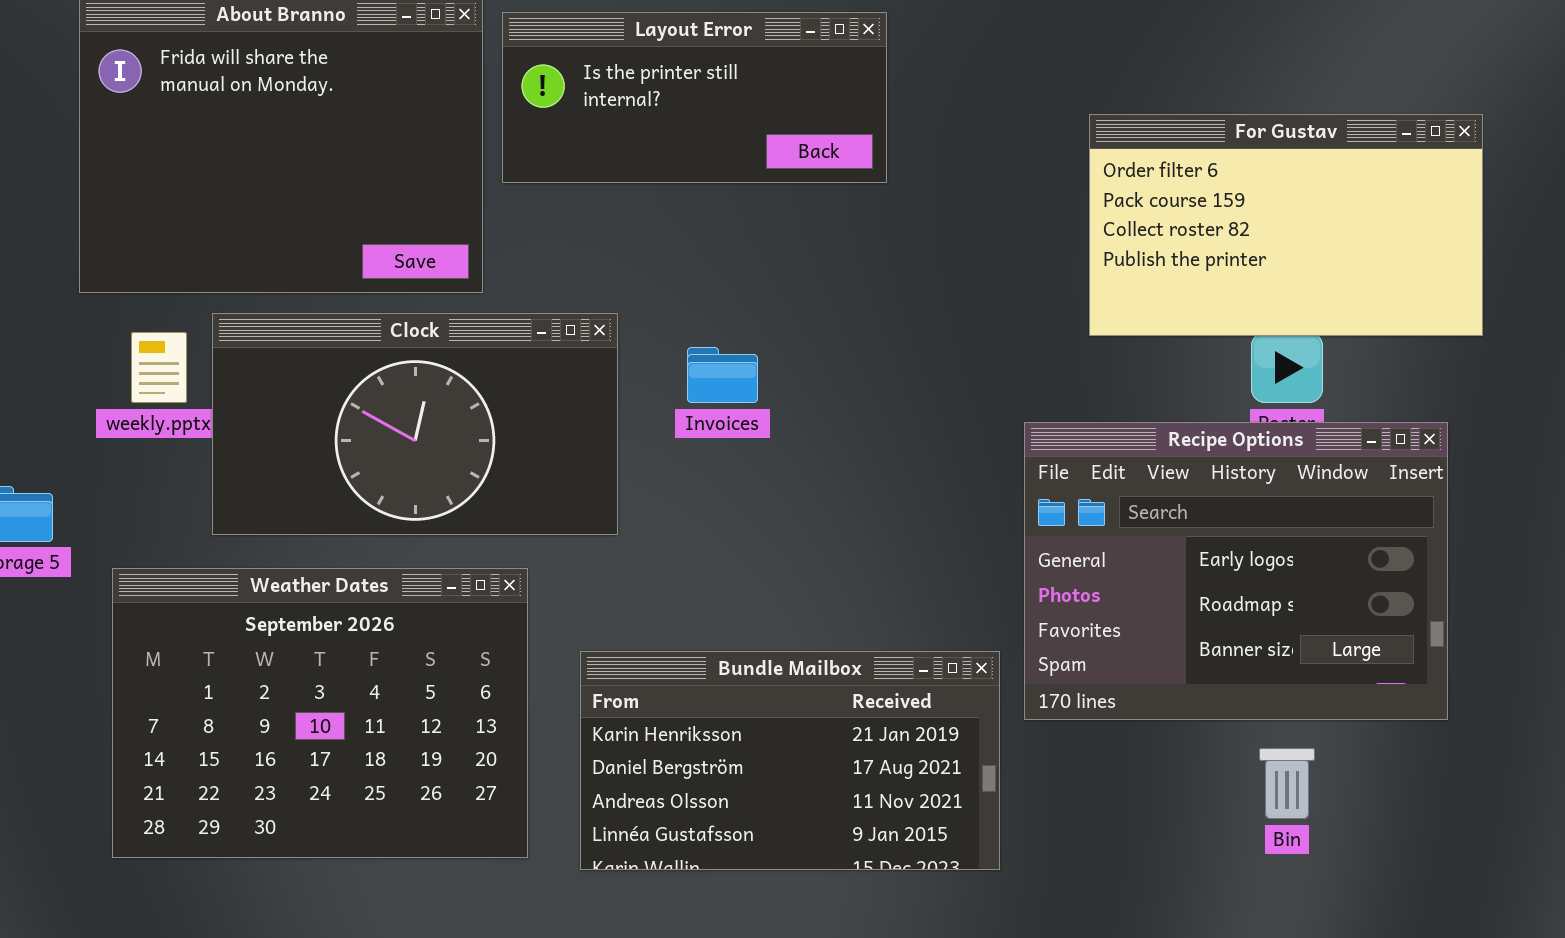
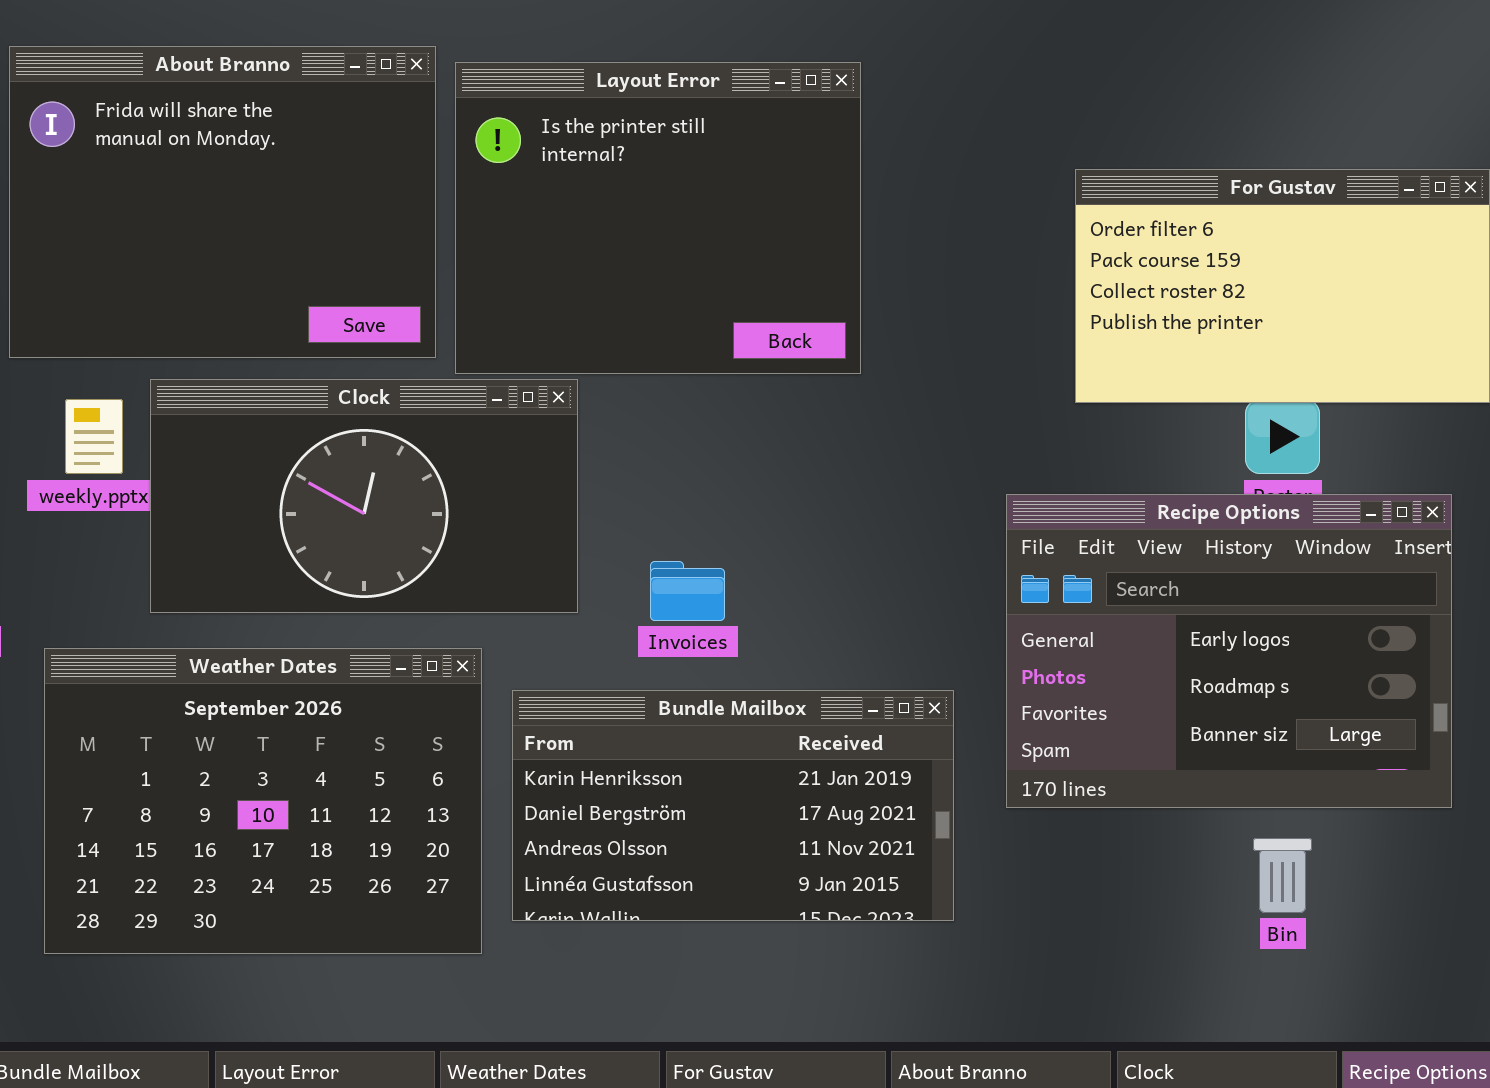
Layout Error: [502,12,887,183] -> [455,62,861,374], resized
Invoices: [687,347,758,403] -> [650,561,725,621], moved
Bundle Mailbox: [580,651,1000,870] -> [512,690,954,921], moved

